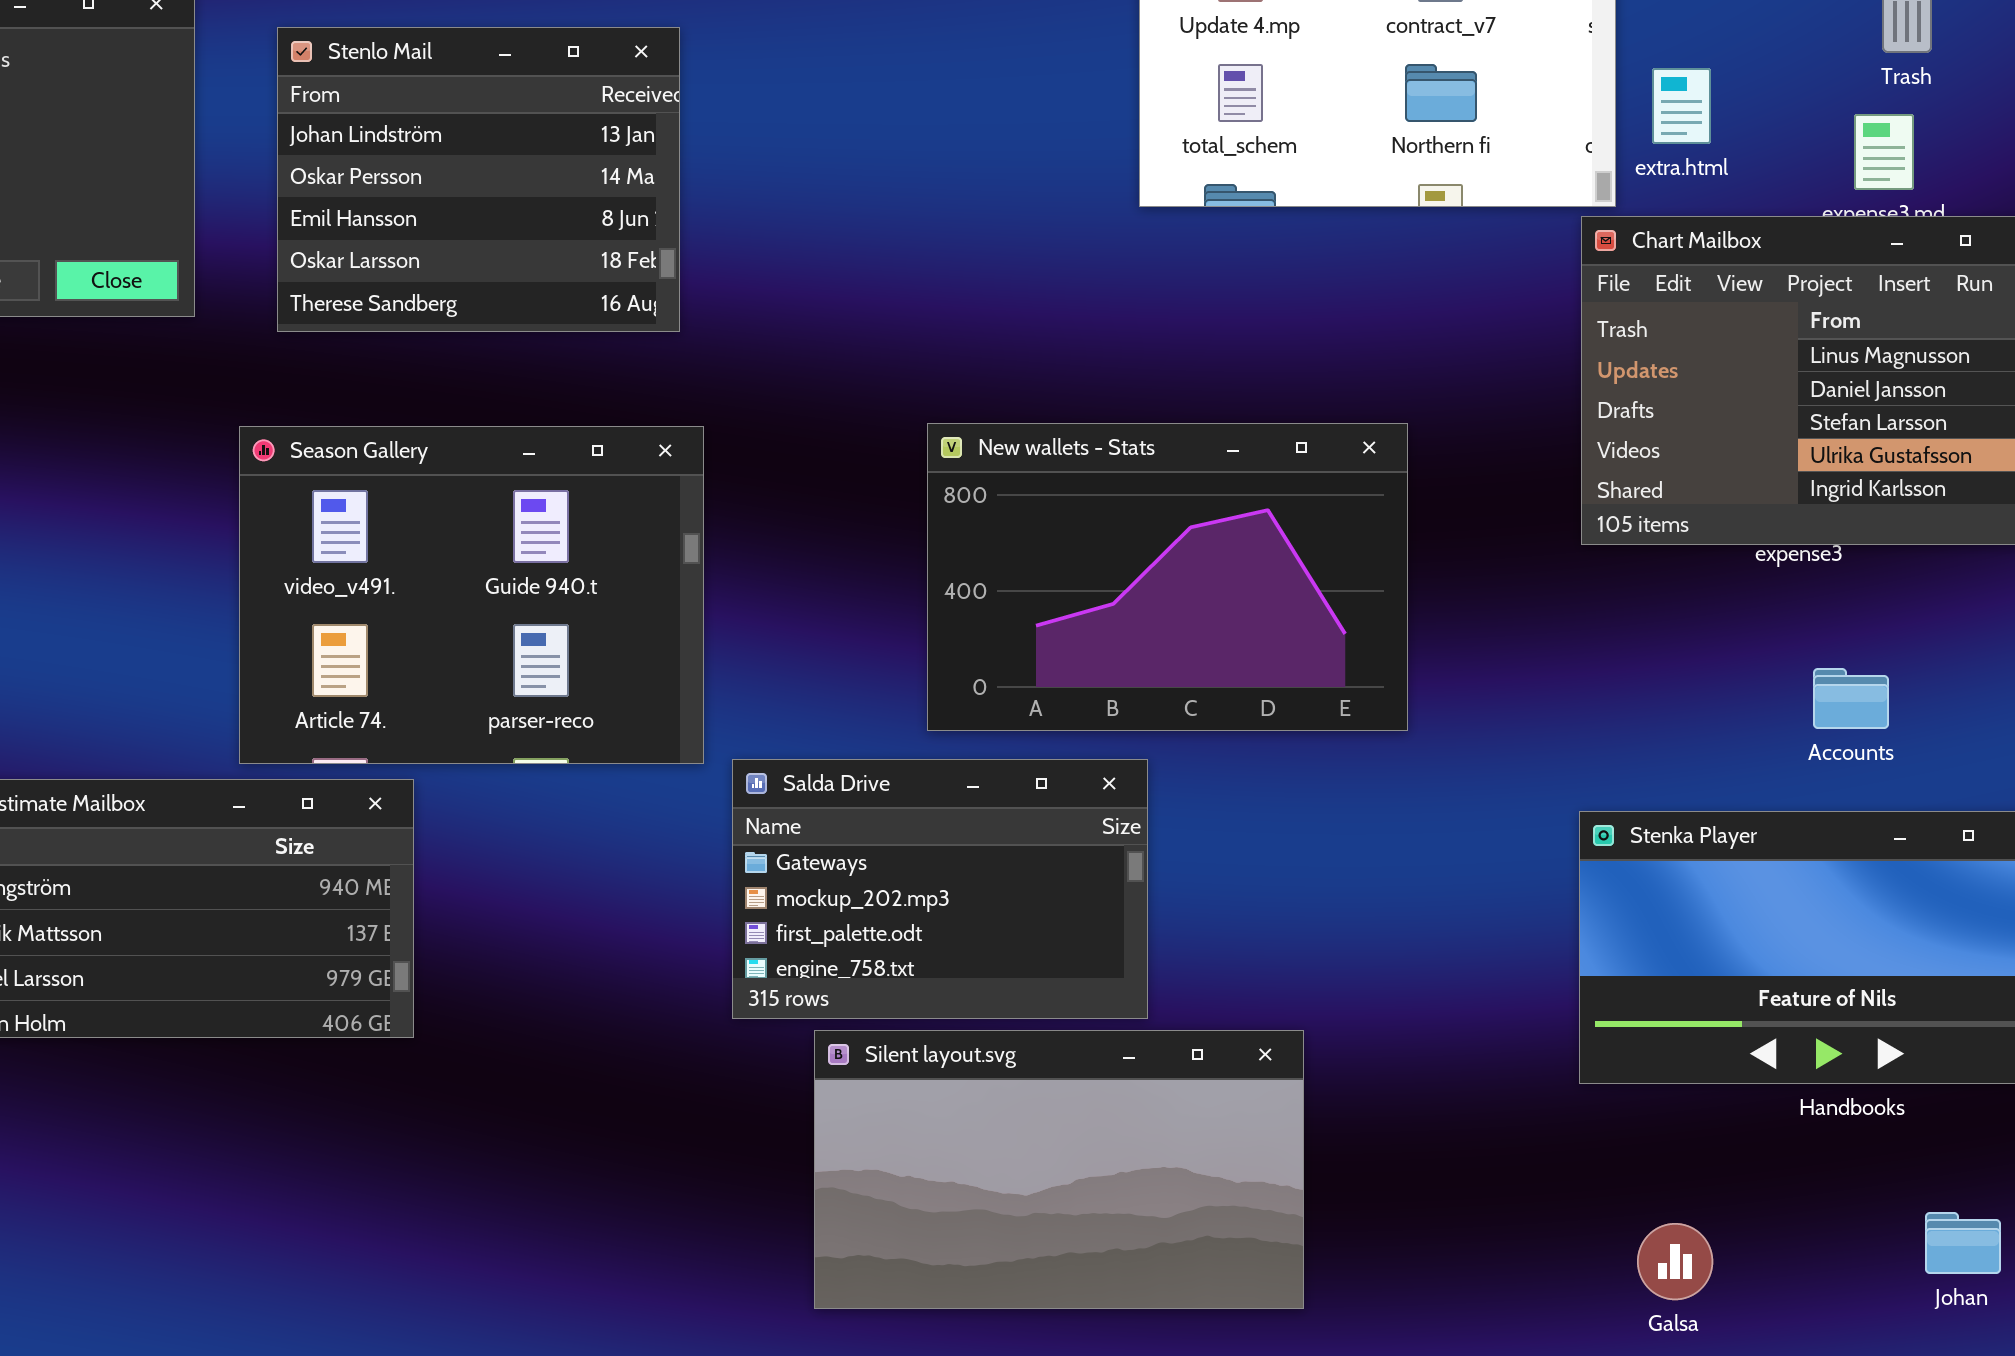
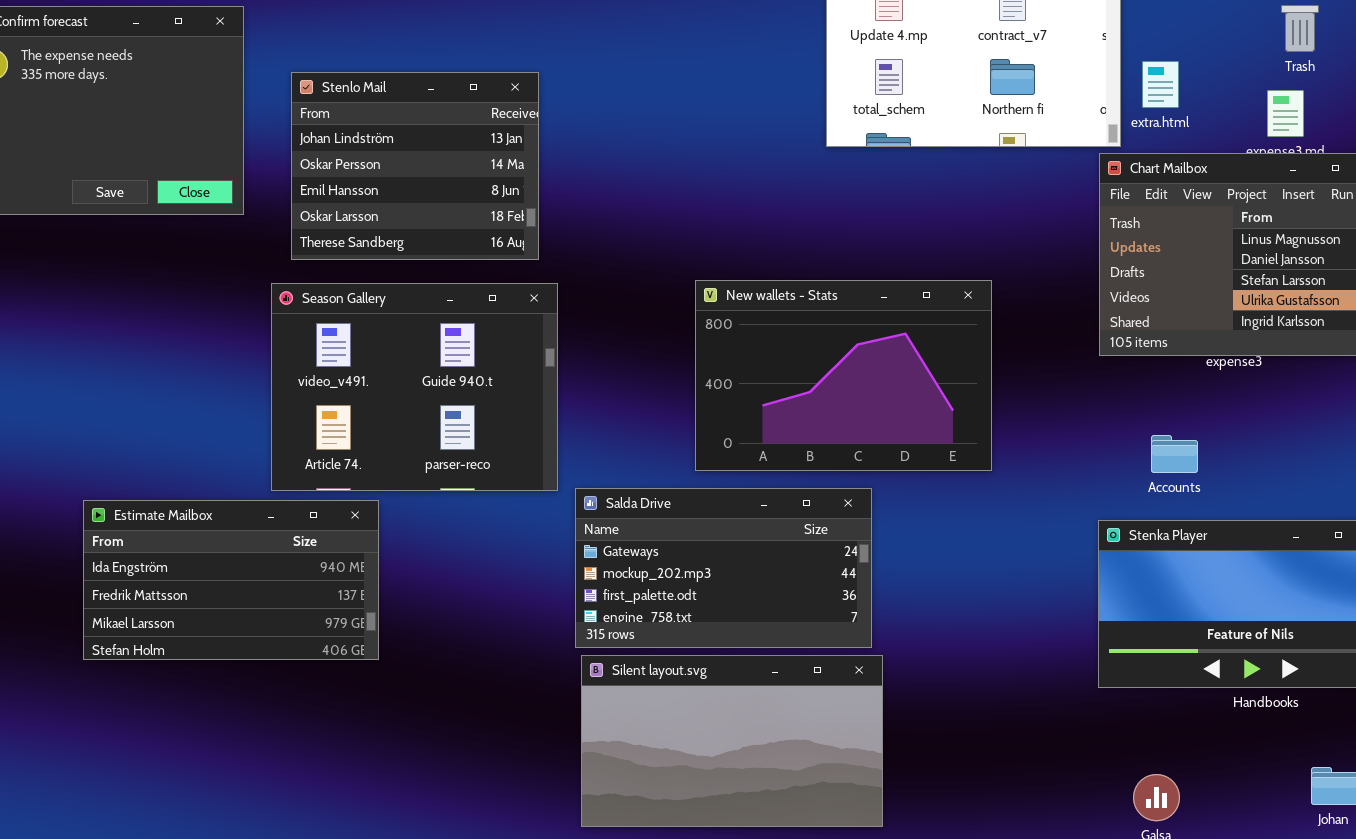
Stenlo Mail: [277,27,680,332] -> [291,72,539,260], moved
Accounts: [1813,668,1889,729] -> [1151,435,1198,473], moved
Salda Drive: [732,759,1148,1019] -> [575,488,872,648], resized
Silent layout.svg: [814,1030,1304,1309] -> [581,655,883,827], moved

